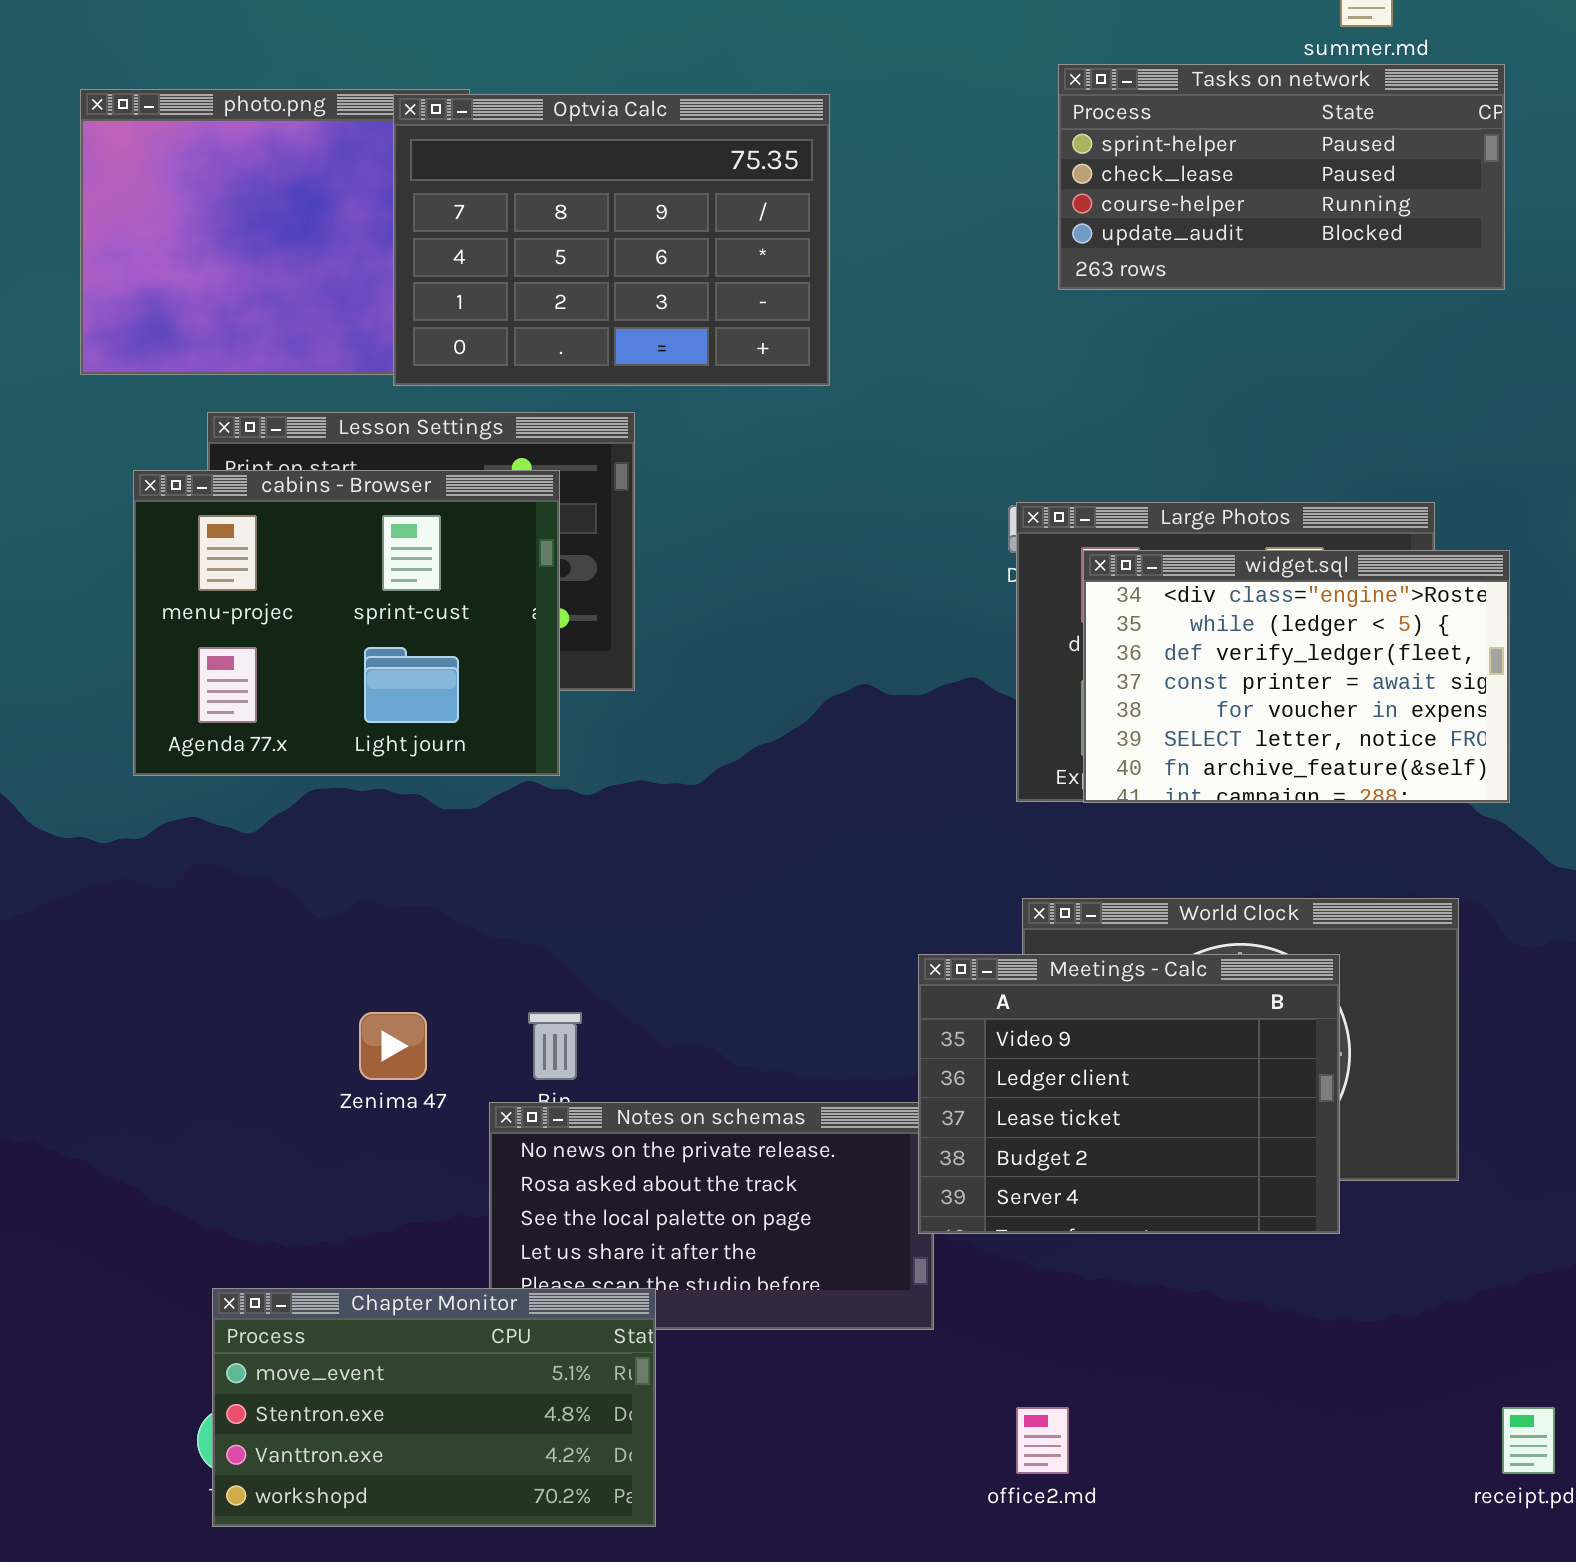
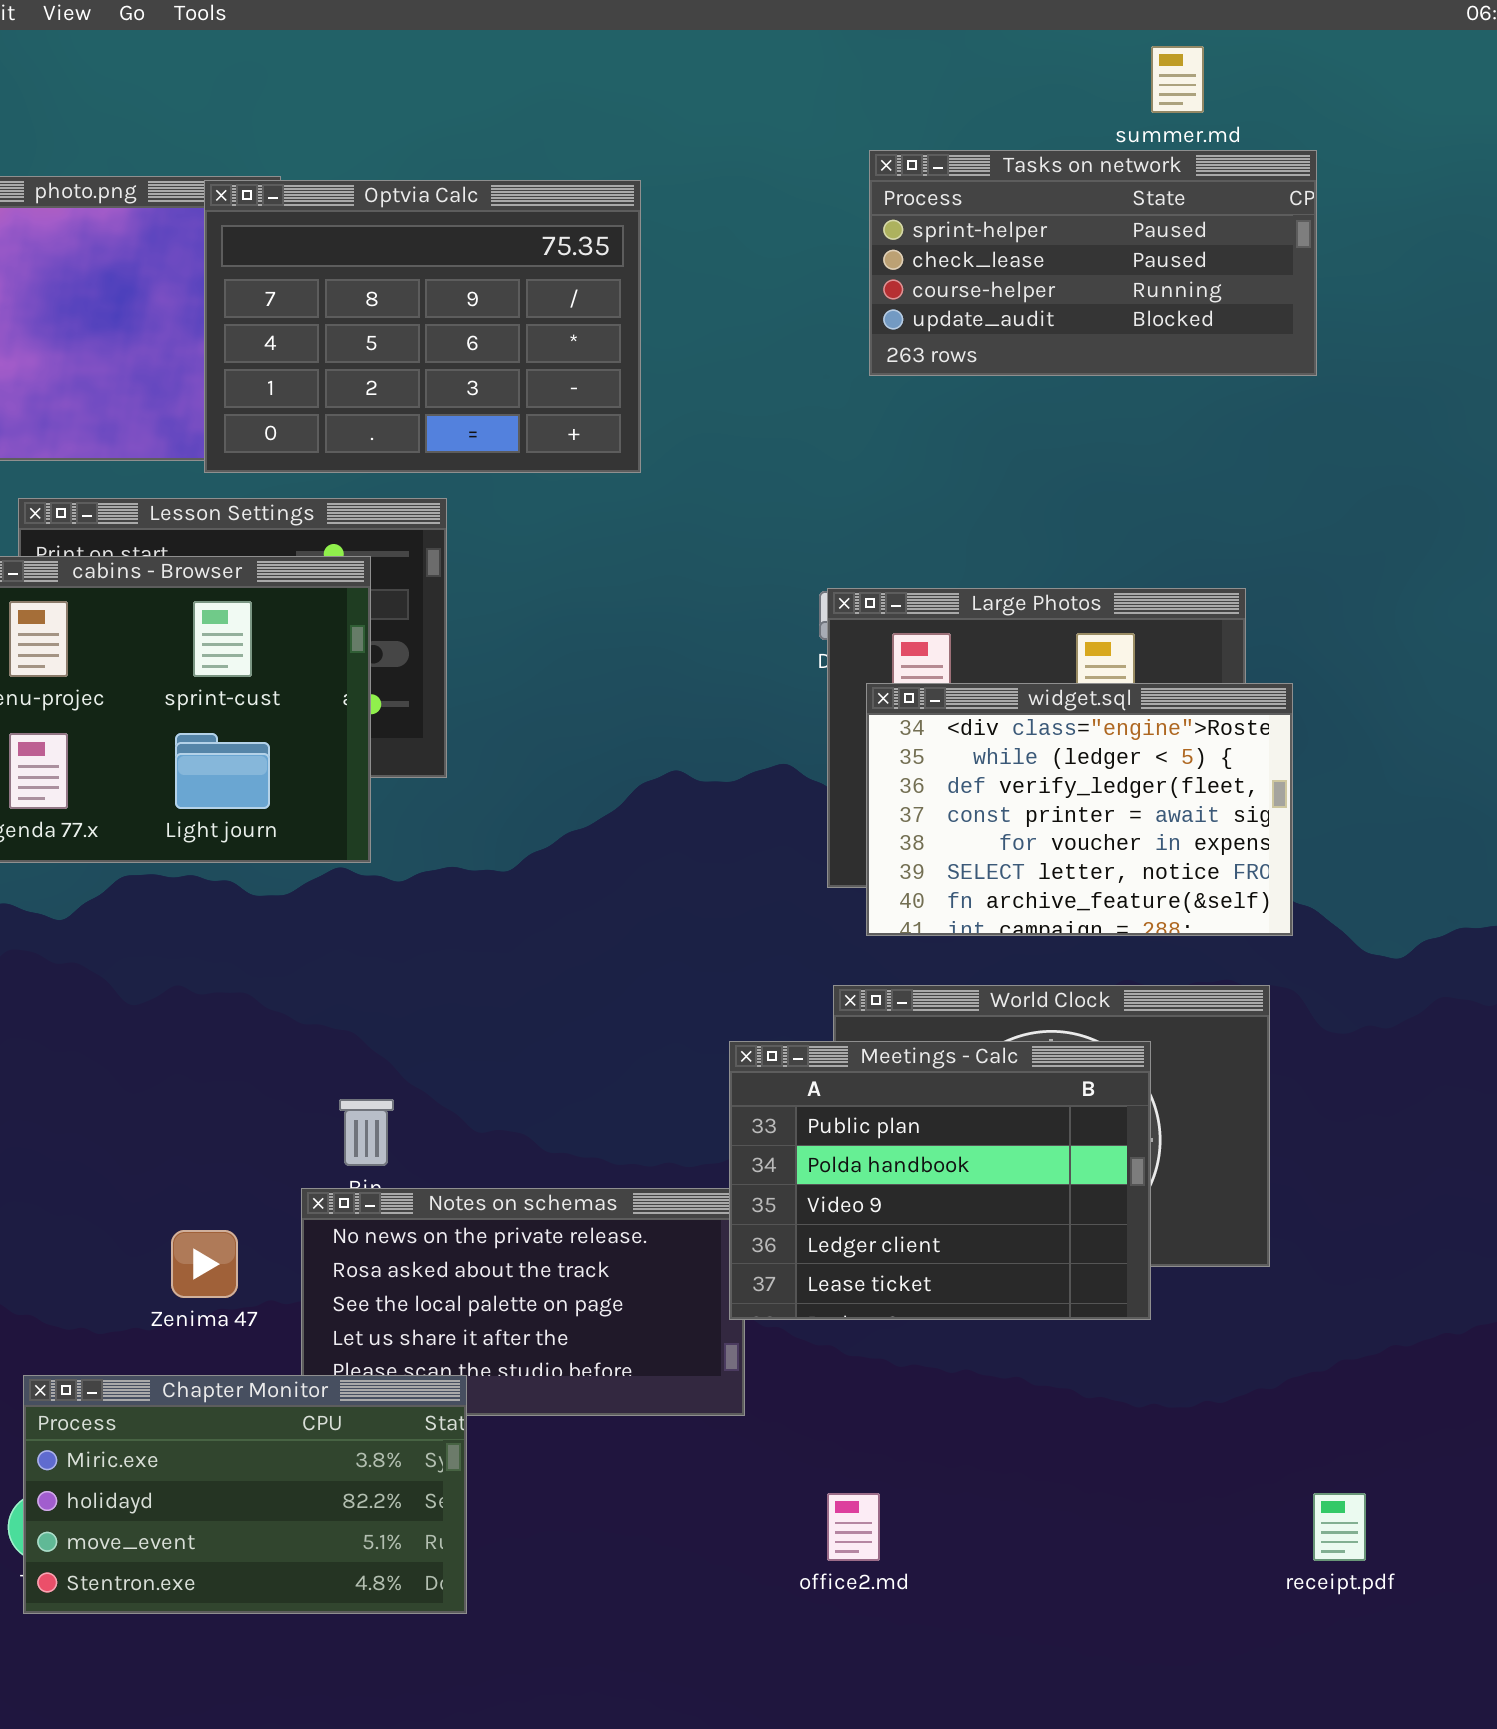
widget.sql: [1083,550,1510,803] -> [866,683,1293,936], moved
Meetings - Calc: [918,954,1340,1234] -> [729,1041,1151,1320], scrolled up 2 rows
Zenima 47: [359,1012,427,1080] -> [171,1230,238,1298], moved
Chapter Monitor: [212,1288,656,1527] -> [23,1375,467,1614], scrolled up 2 rows

